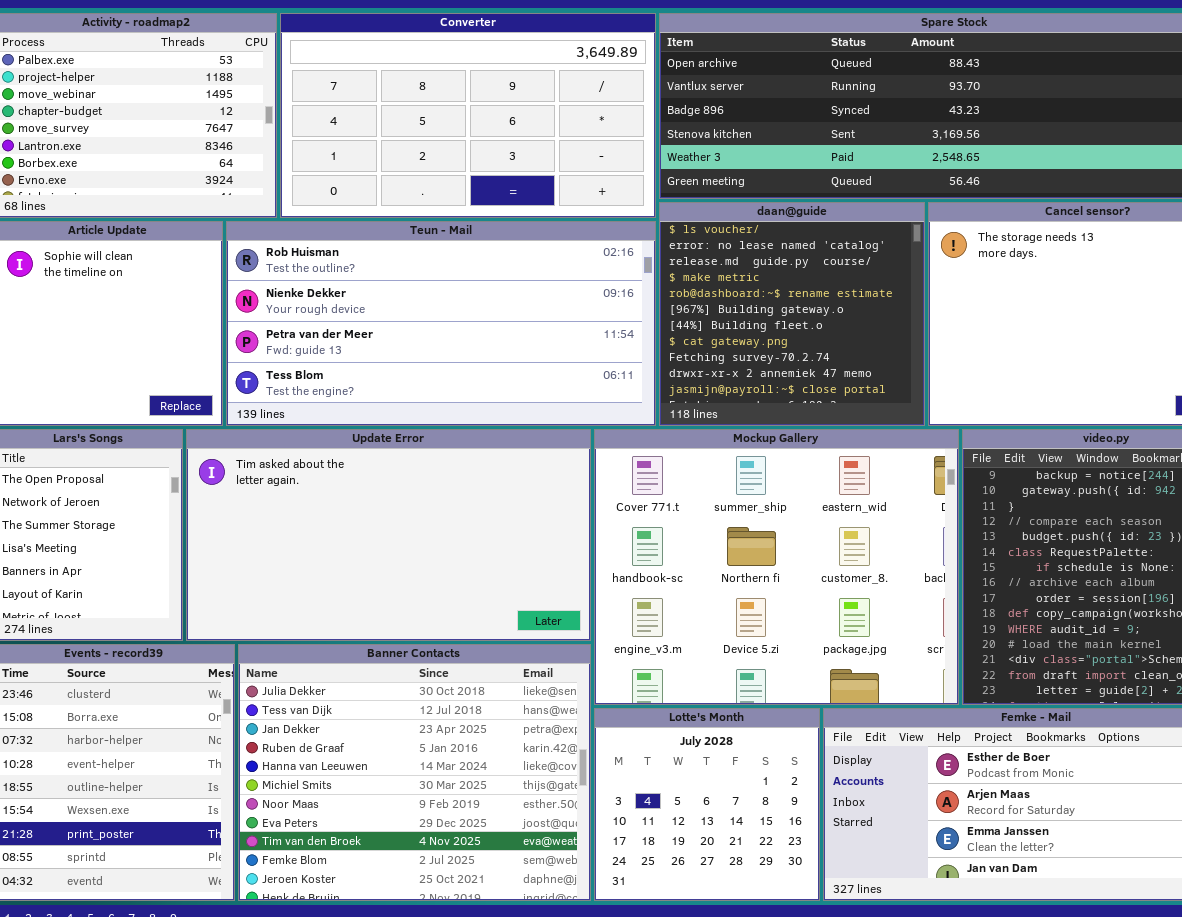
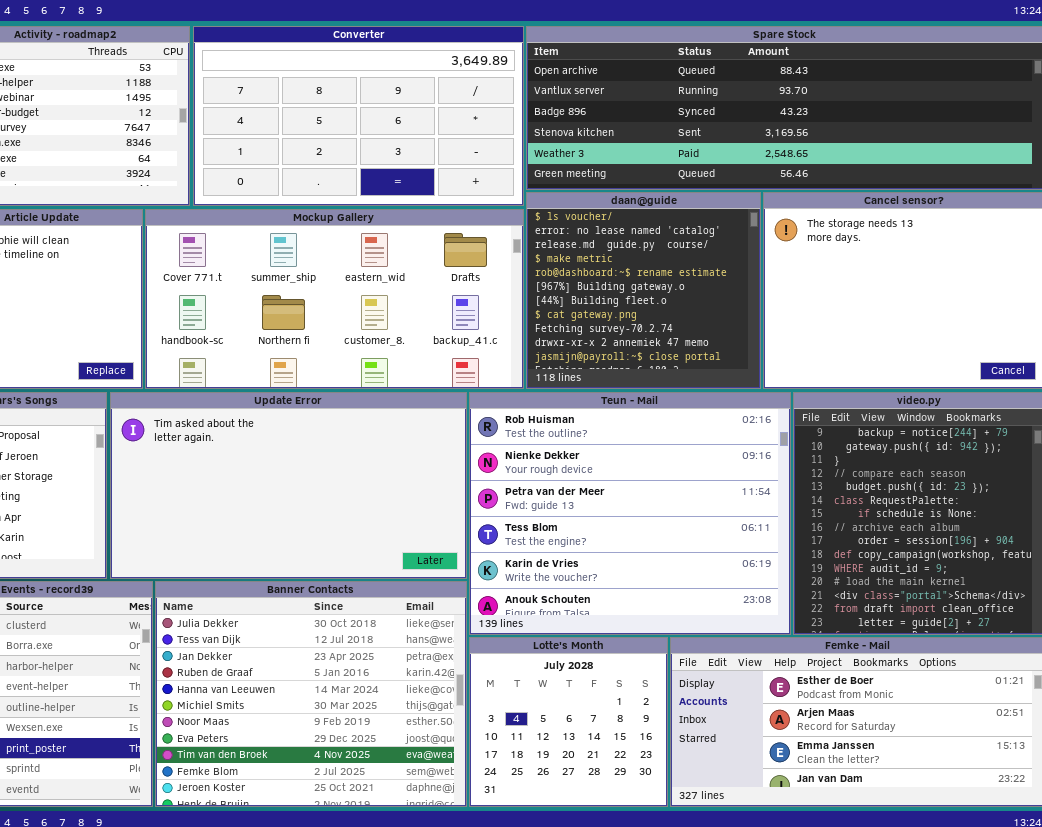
Teun - Mail: [226,221,656,426] -> [469,392,791,635], moved, resized
Mockup Gallery: [594,429,959,705] -> [145,209,524,389], moved, resized

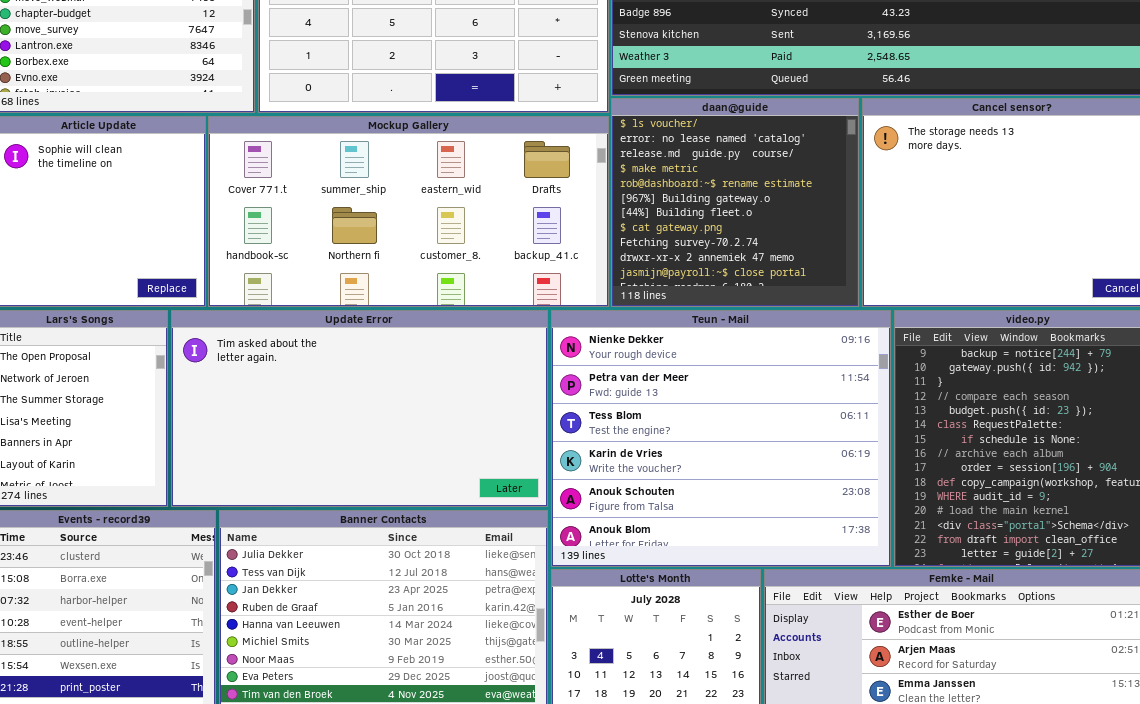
Teun - Mail: [469,392,791,635] -> [551,310,891,567], scrolled down 1 row

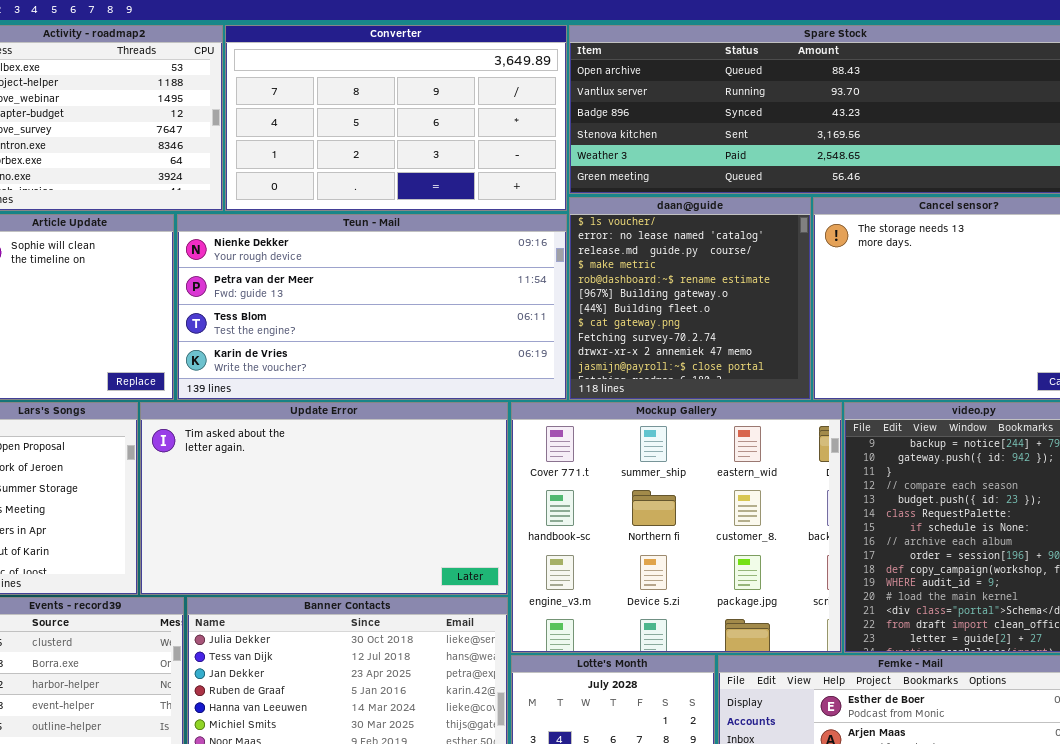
Mockup Gallery: [208,116,609,307] -> [511,402,842,653], moved, resized
Teun - Mail: [551,310,891,567] -> [177,214,567,400], moved, resized

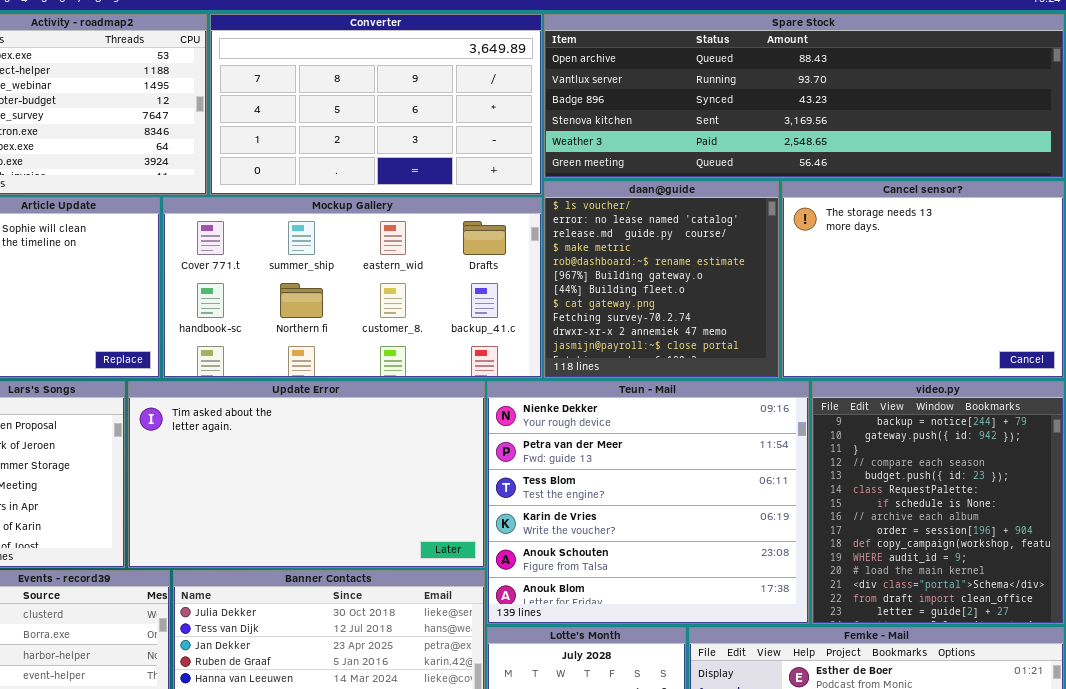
Teun - Mail: [177,214,567,400] -> [487,381,809,624], moved, resized
Mockup Gallery: [511,402,842,653] -> [163,197,542,378], moved, resized

